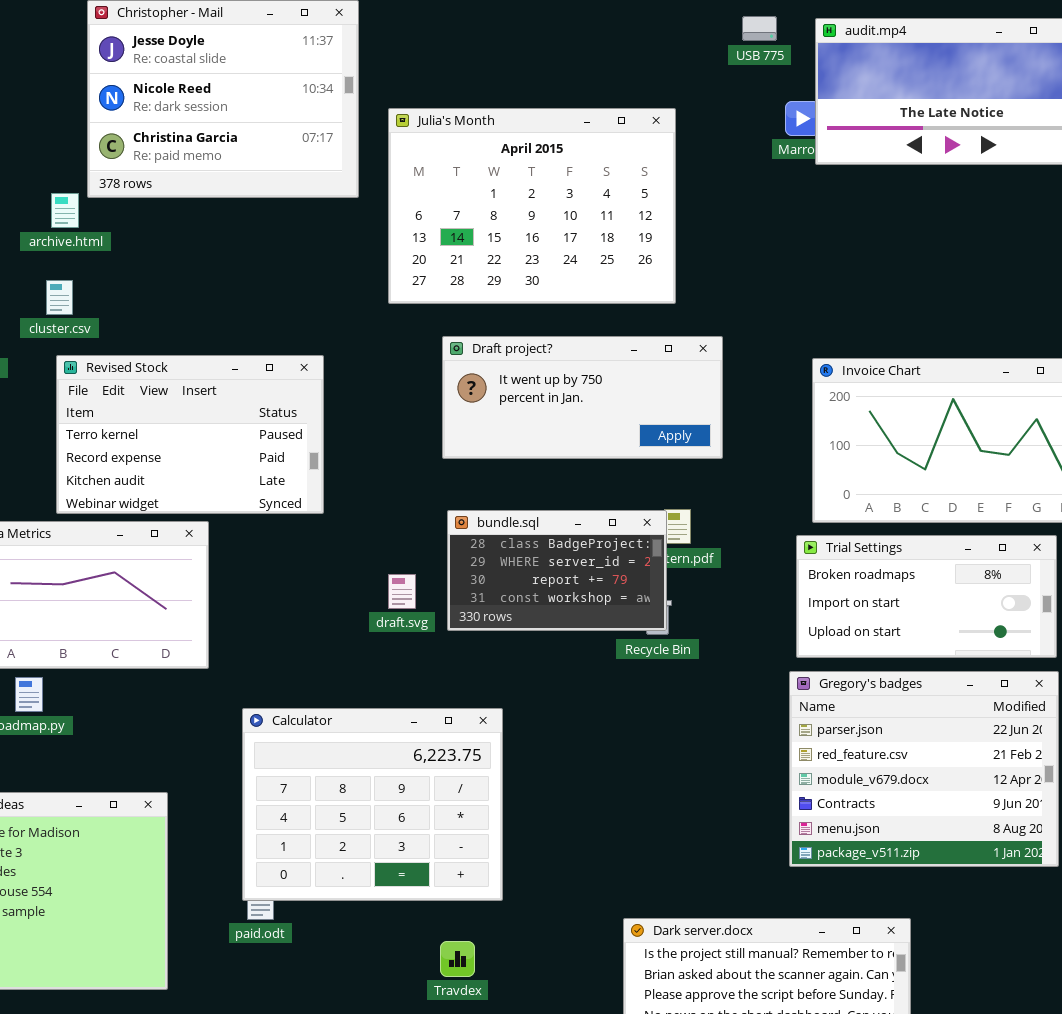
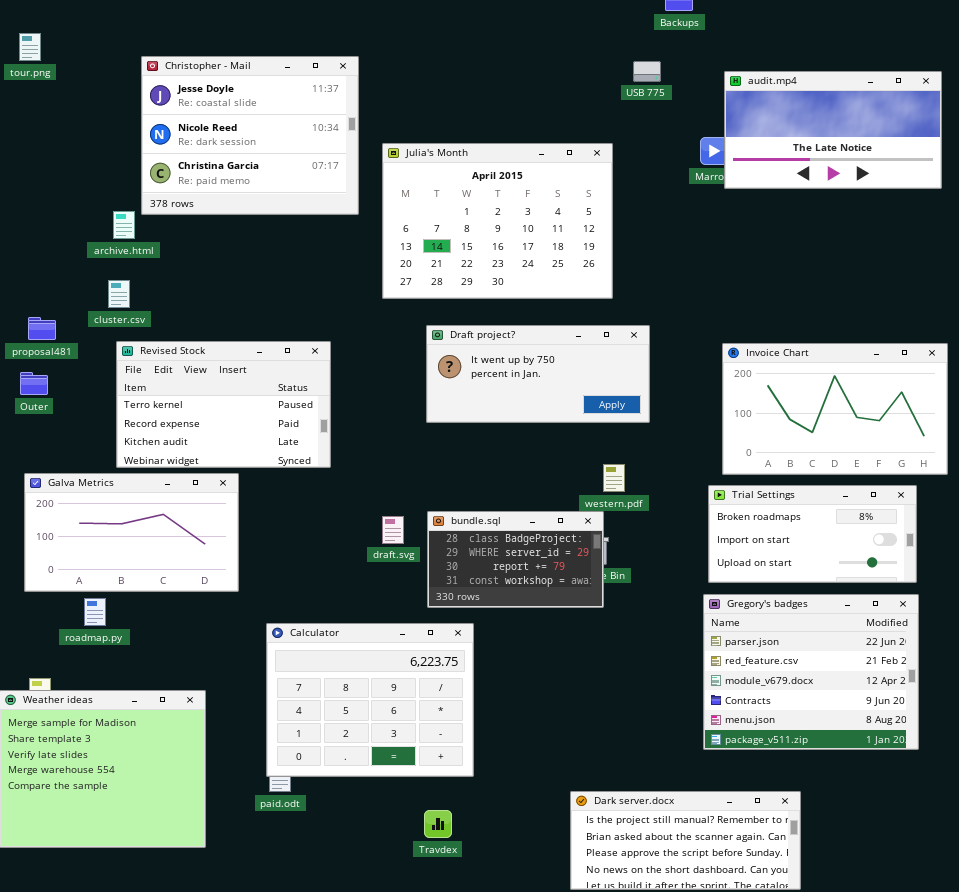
USB 775: [742,16,777,41] -> [633,61,661,82], moved
bundle.sql: [447,510,667,631] -> [427,511,604,608], moved

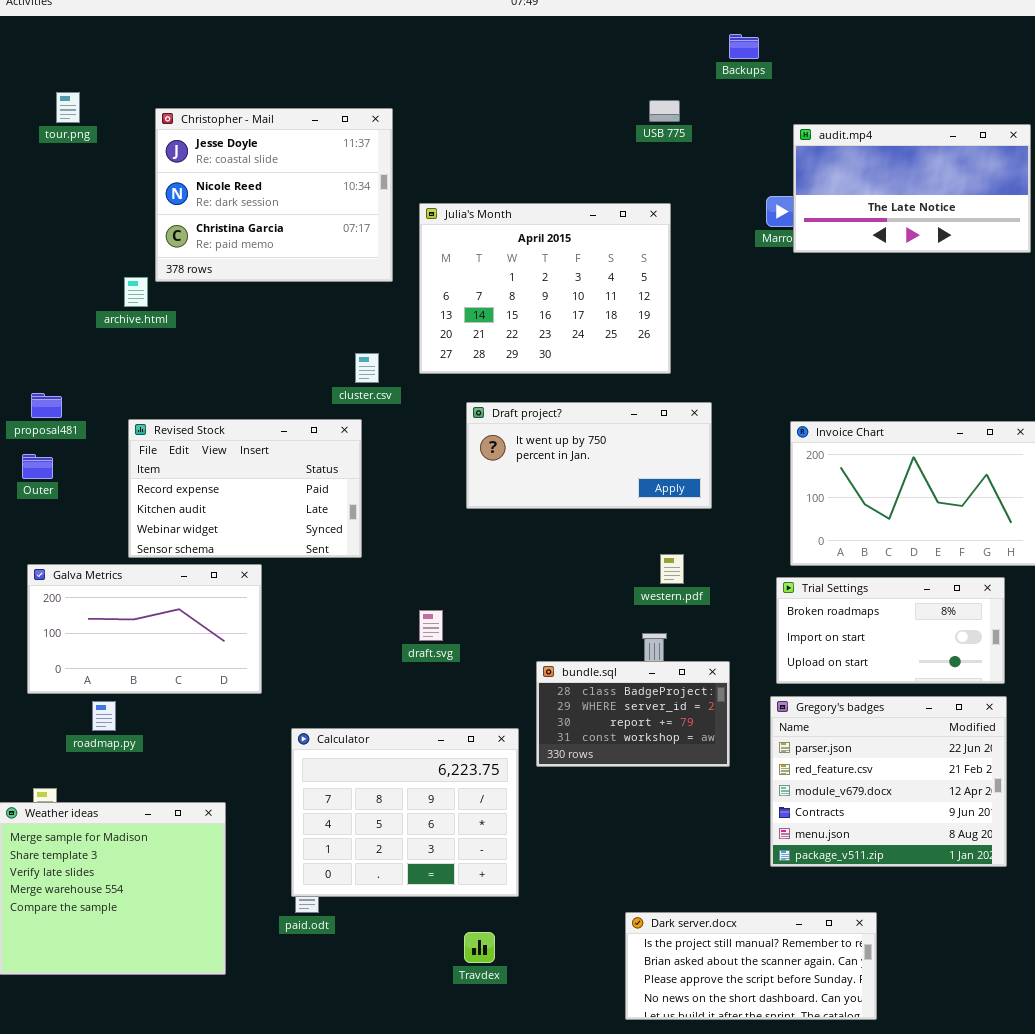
tour.png: [19,33,41,61] -> [56,92,80,123], moved
USB 775: [633,61,661,82] -> [649,100,680,122], moved
cluster.csv: [108,280,130,308] -> [355,353,379,383], moved
Revised Stock: [116,341,331,468] -> [128,419,362,558], scrolled down 1 row
bundle.sql: [427,511,604,608] -> [536,661,730,767], moved

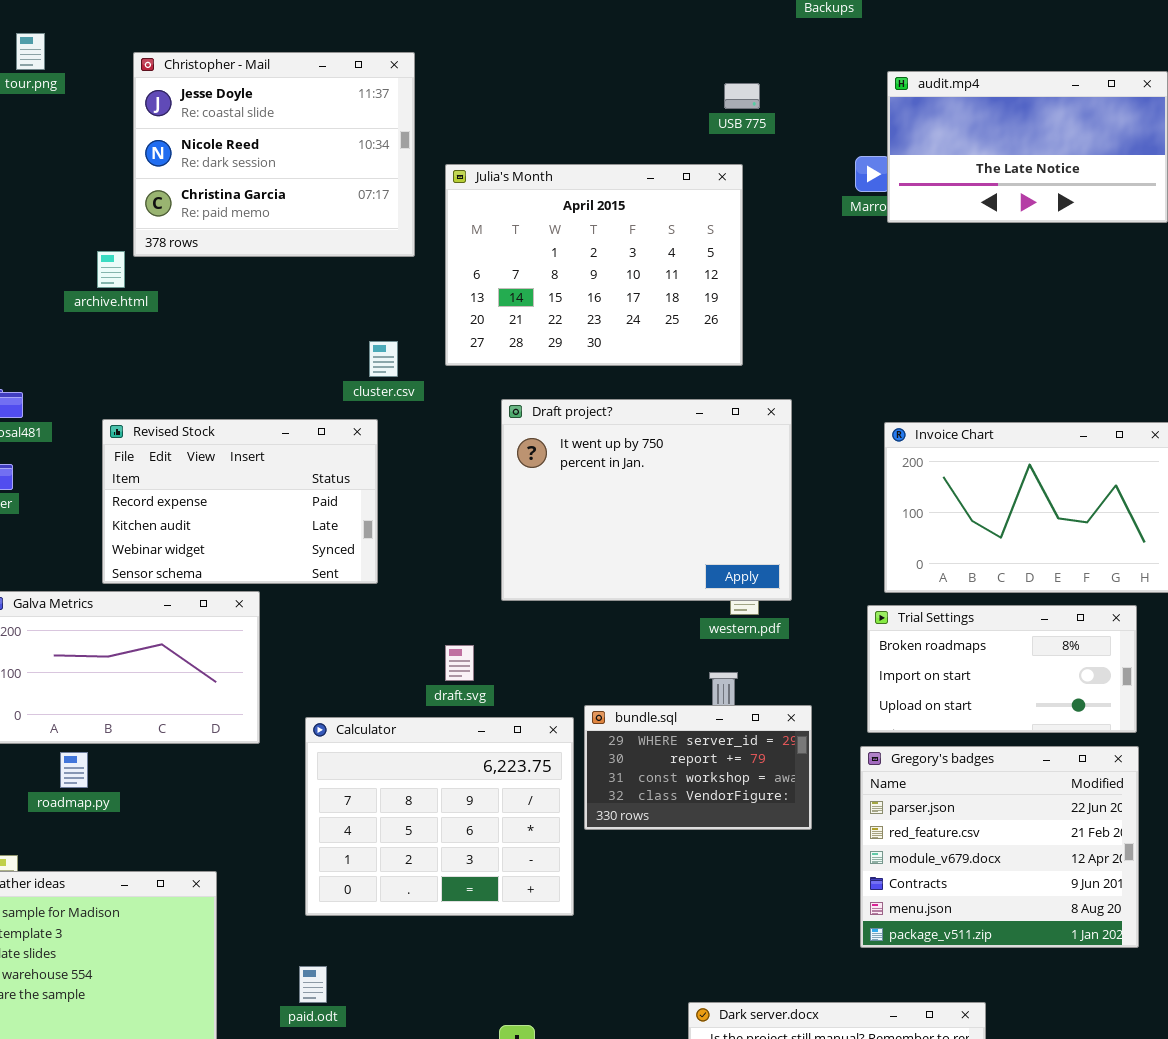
USB 775: [649,100,680,122] -> [724,83,760,109], moved
Draft project?: [466,402,712,509] -> [501,399,792,601], resized
bundle.sql: [536,661,730,767] -> [584,705,812,830], scrolled down 1 row
Calculator: [291,728,519,897] -> [305,717,574,916], moved

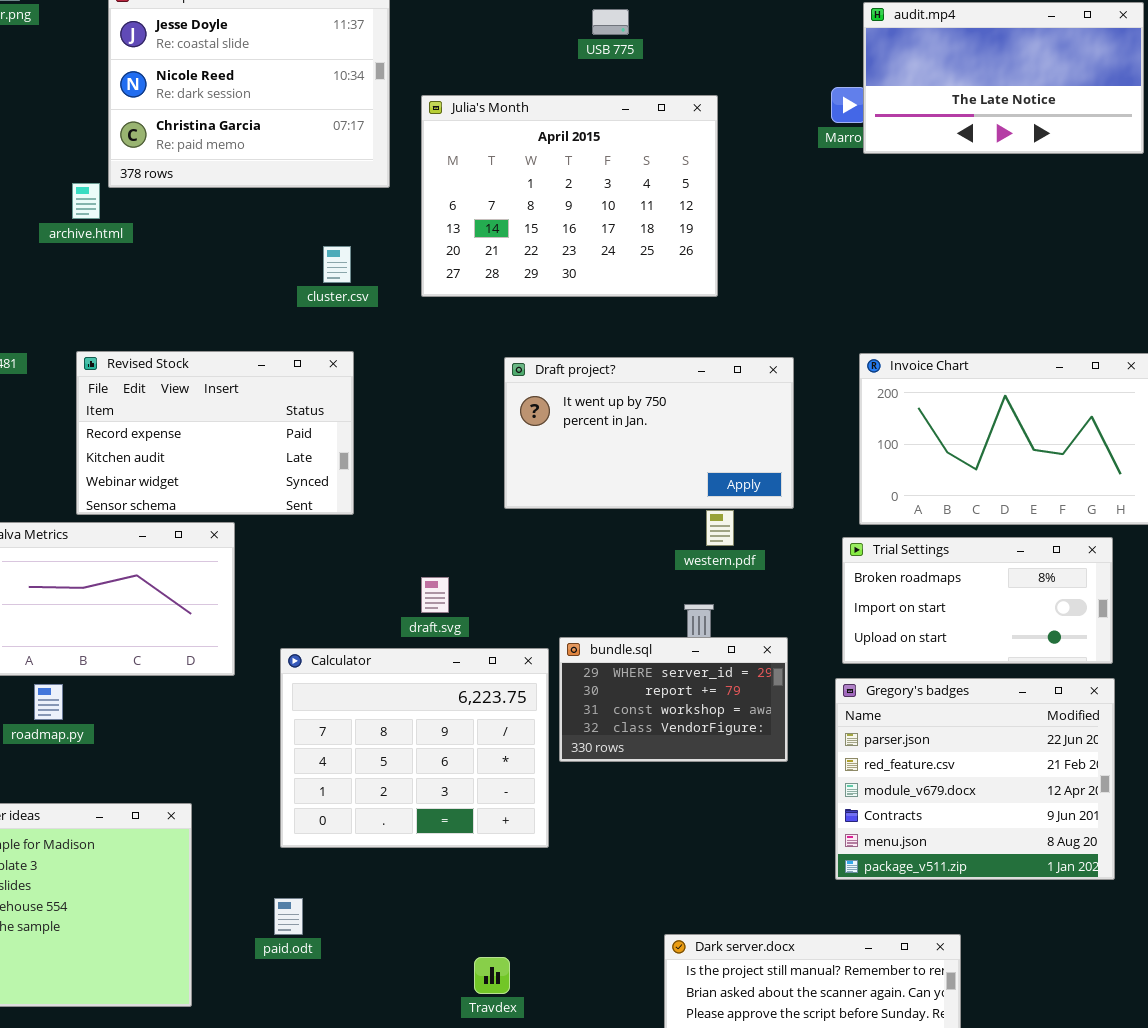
USB 775: [724,83,760,109] -> [592,9,629,35], moved
cluster.csv: [369,341,398,377] -> [323,246,351,283], moved
Draft project?: [501,399,792,601] -> [504,357,794,509], moved, resized

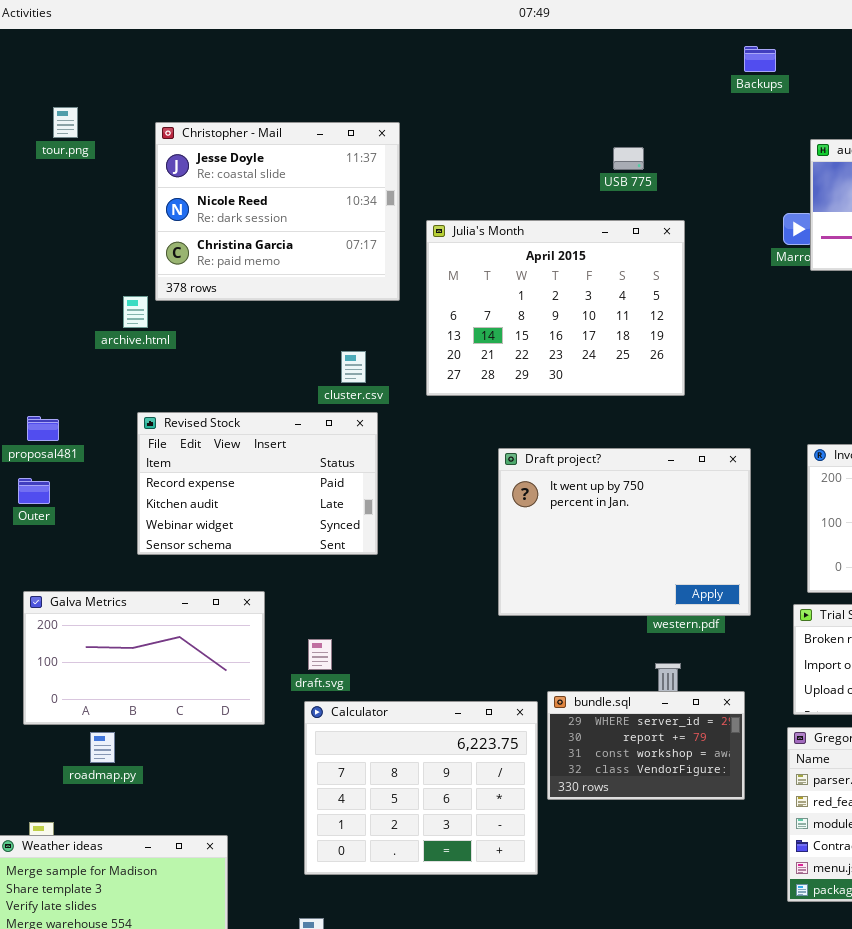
USB 775: [592,9,629,35] -> [613,147,644,170], moved
Revised Stock: [76,351,354,515] -> [137,412,378,555], moved
Draft project?: [504,357,794,509] -> [498,448,751,616], resized
draft.svg: [421,577,449,613] -> [308,639,332,670], moved

